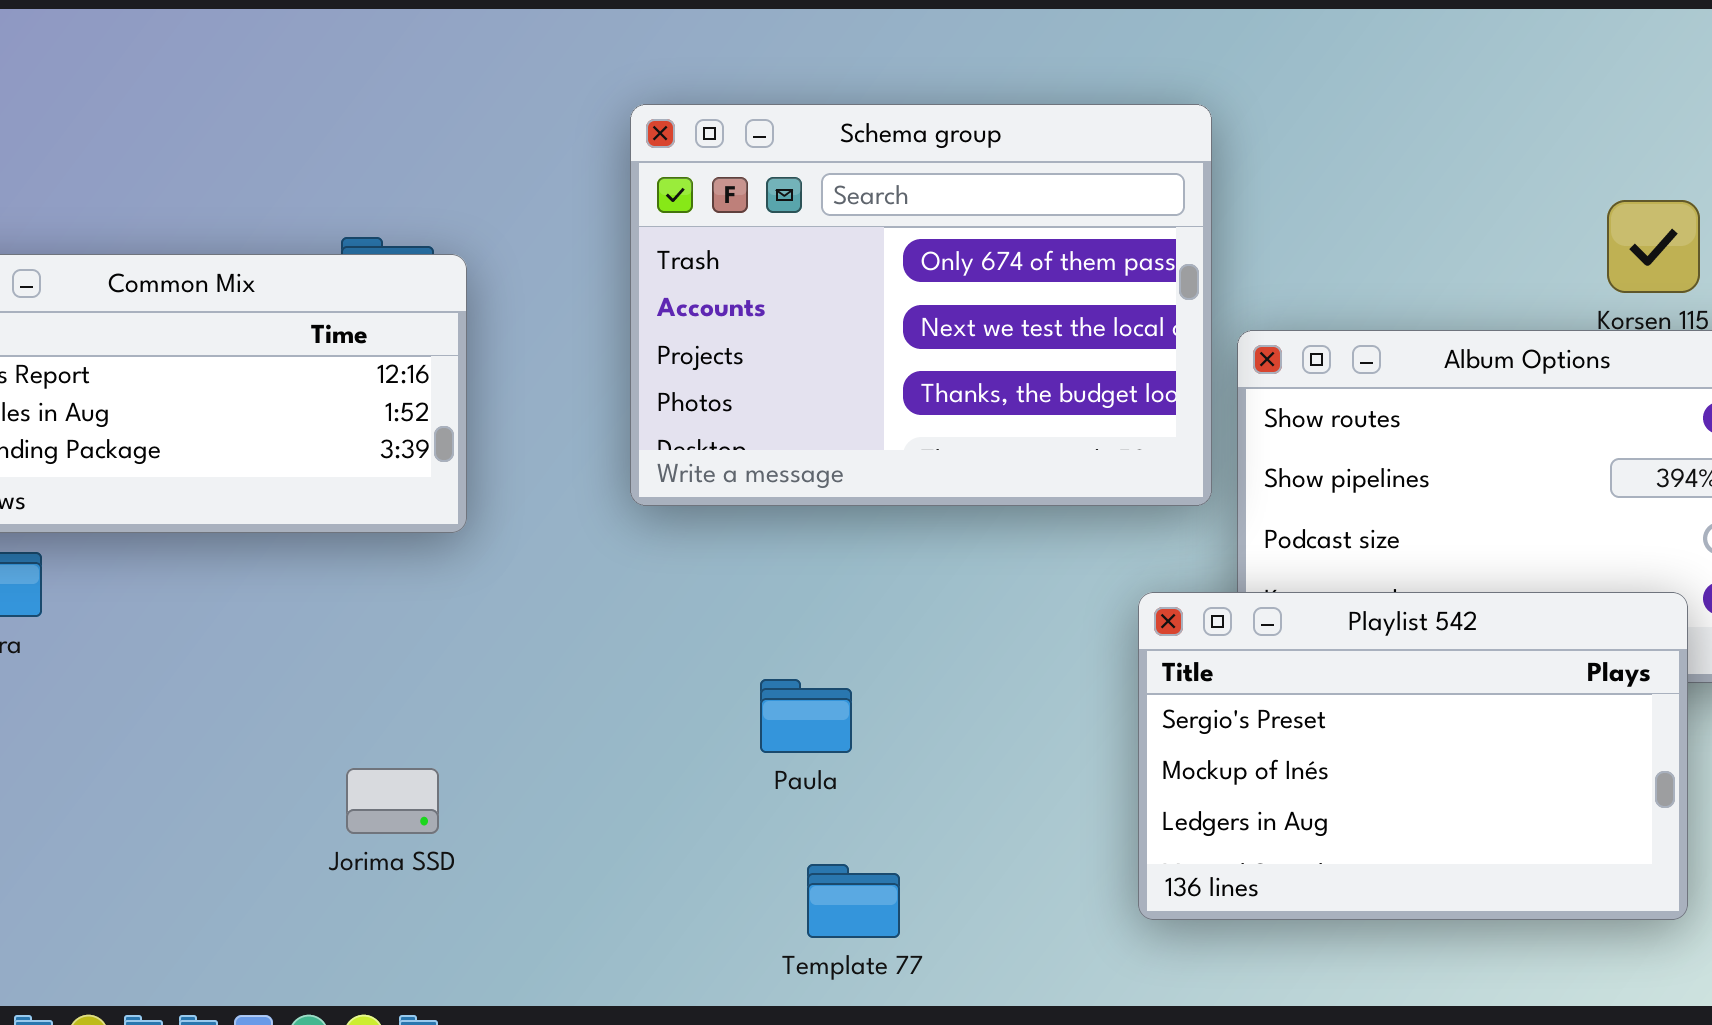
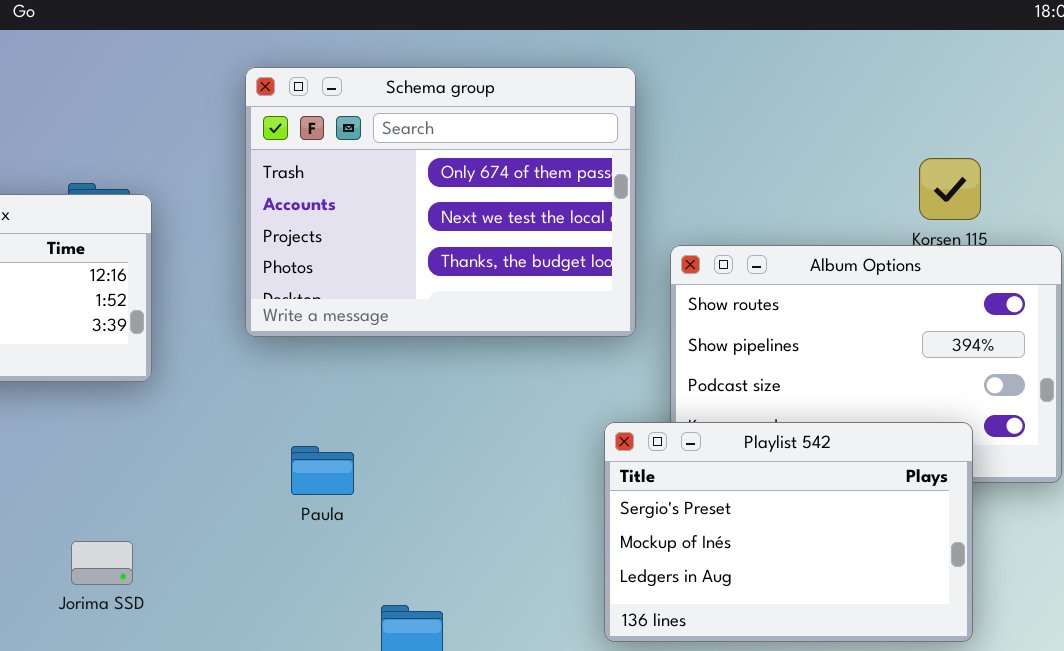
Schema group: [630,104,1212,506] -> [245,67,636,337], moved
Paula: [760,679,852,753] -> [291,446,354,495], moved

